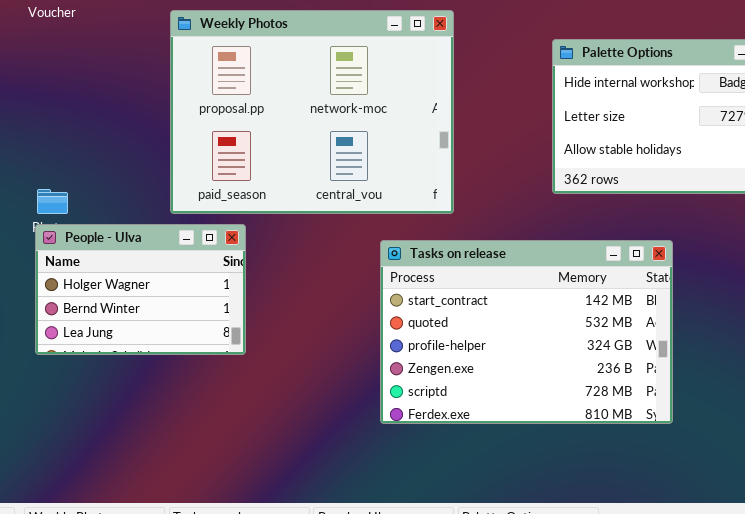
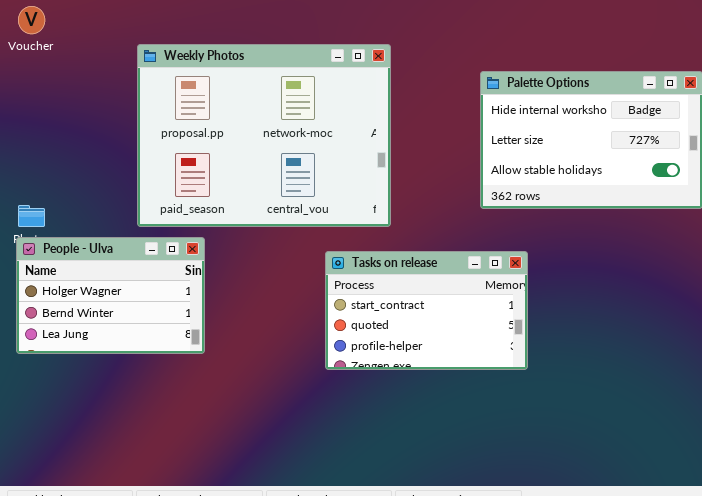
Tasks on release: [380,240,673,424] -> [325,251,528,370], resized

